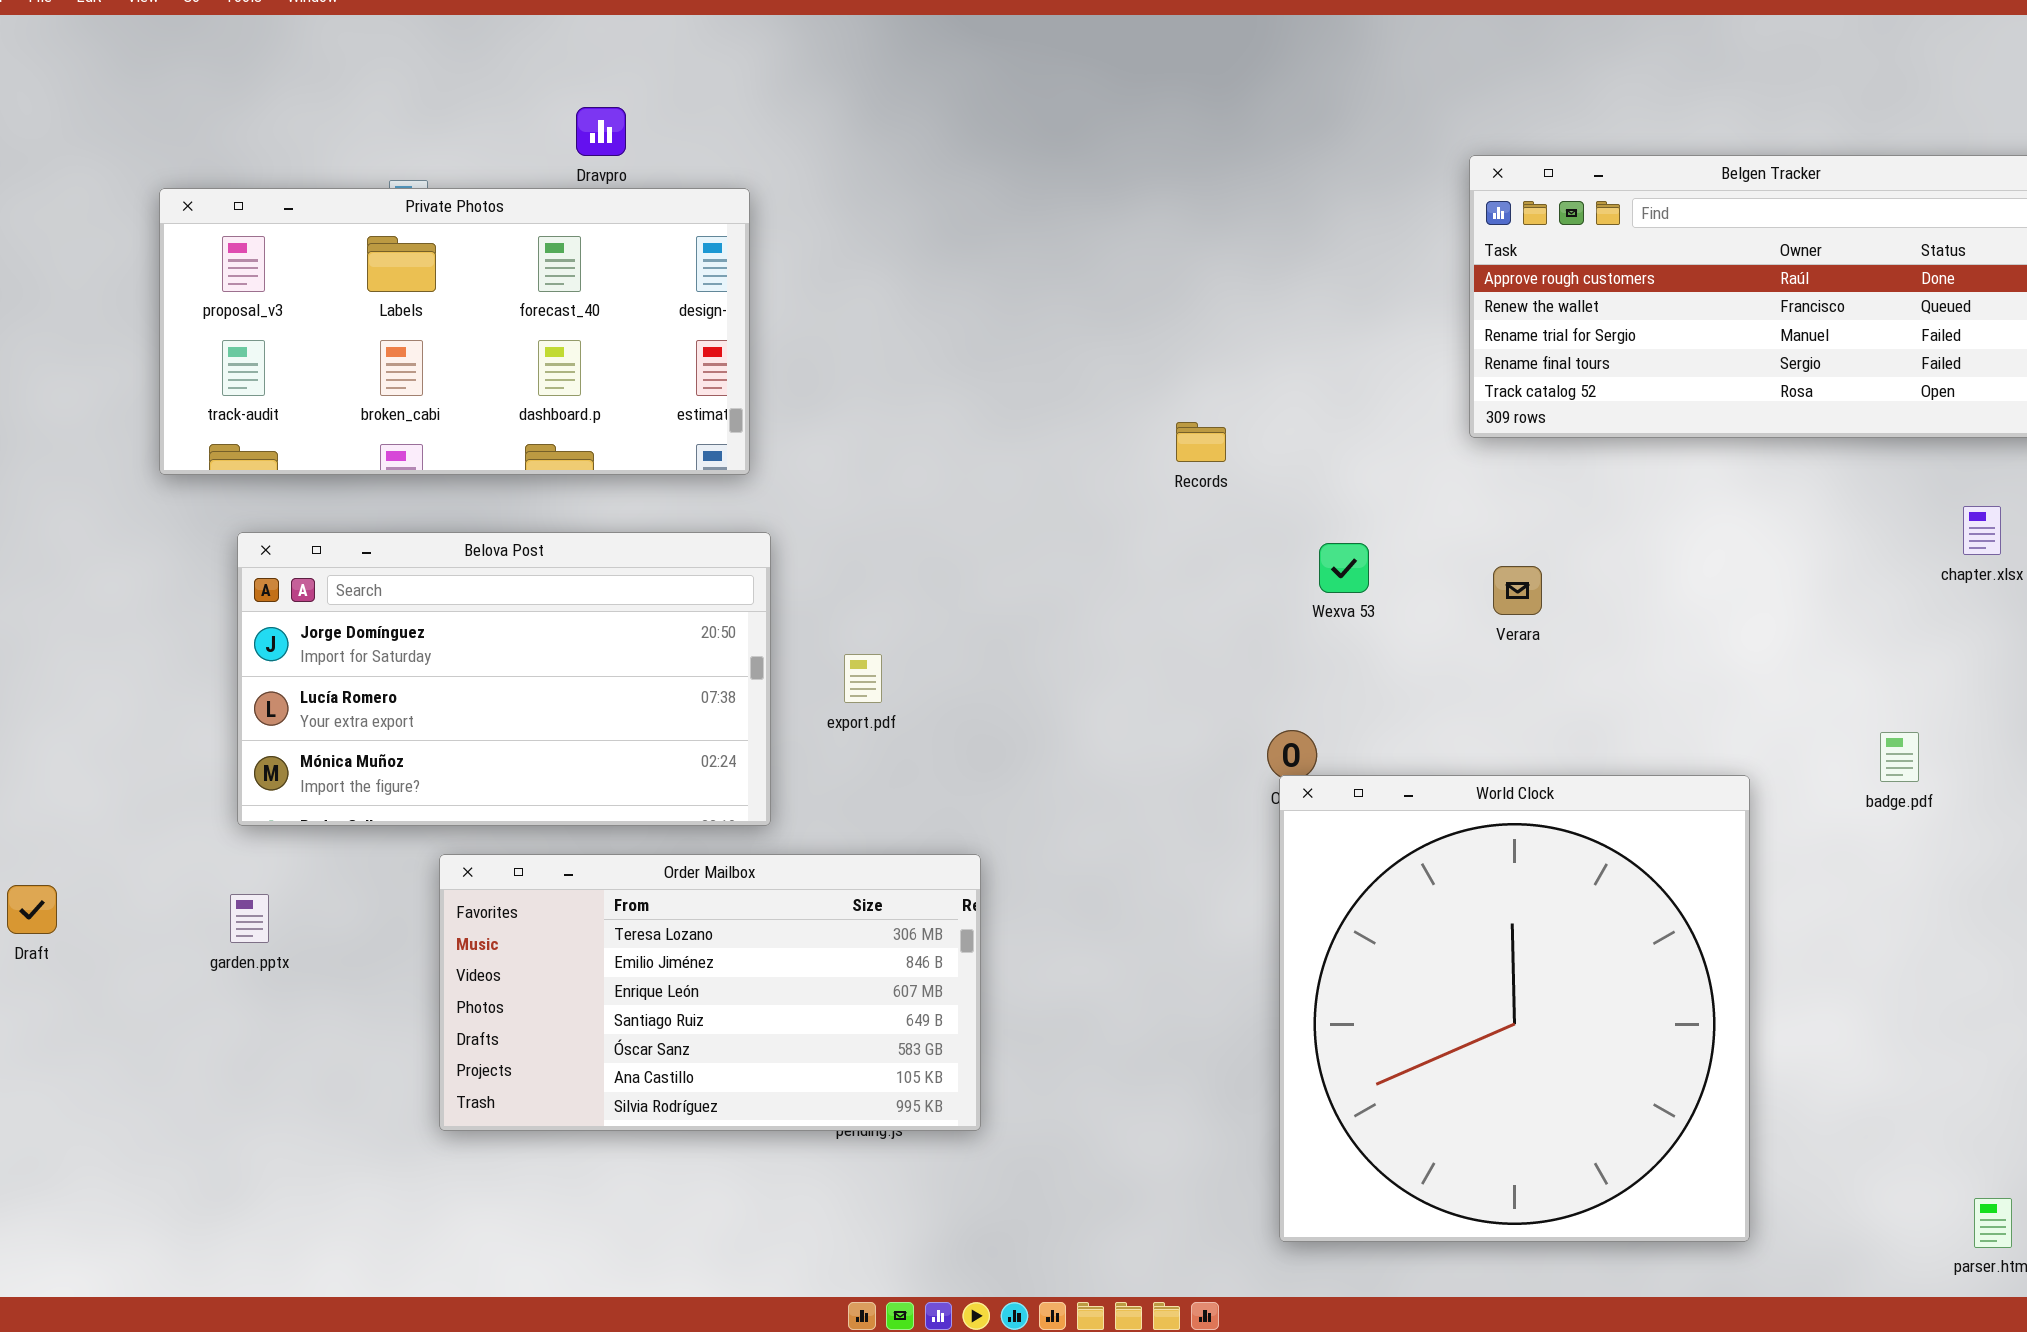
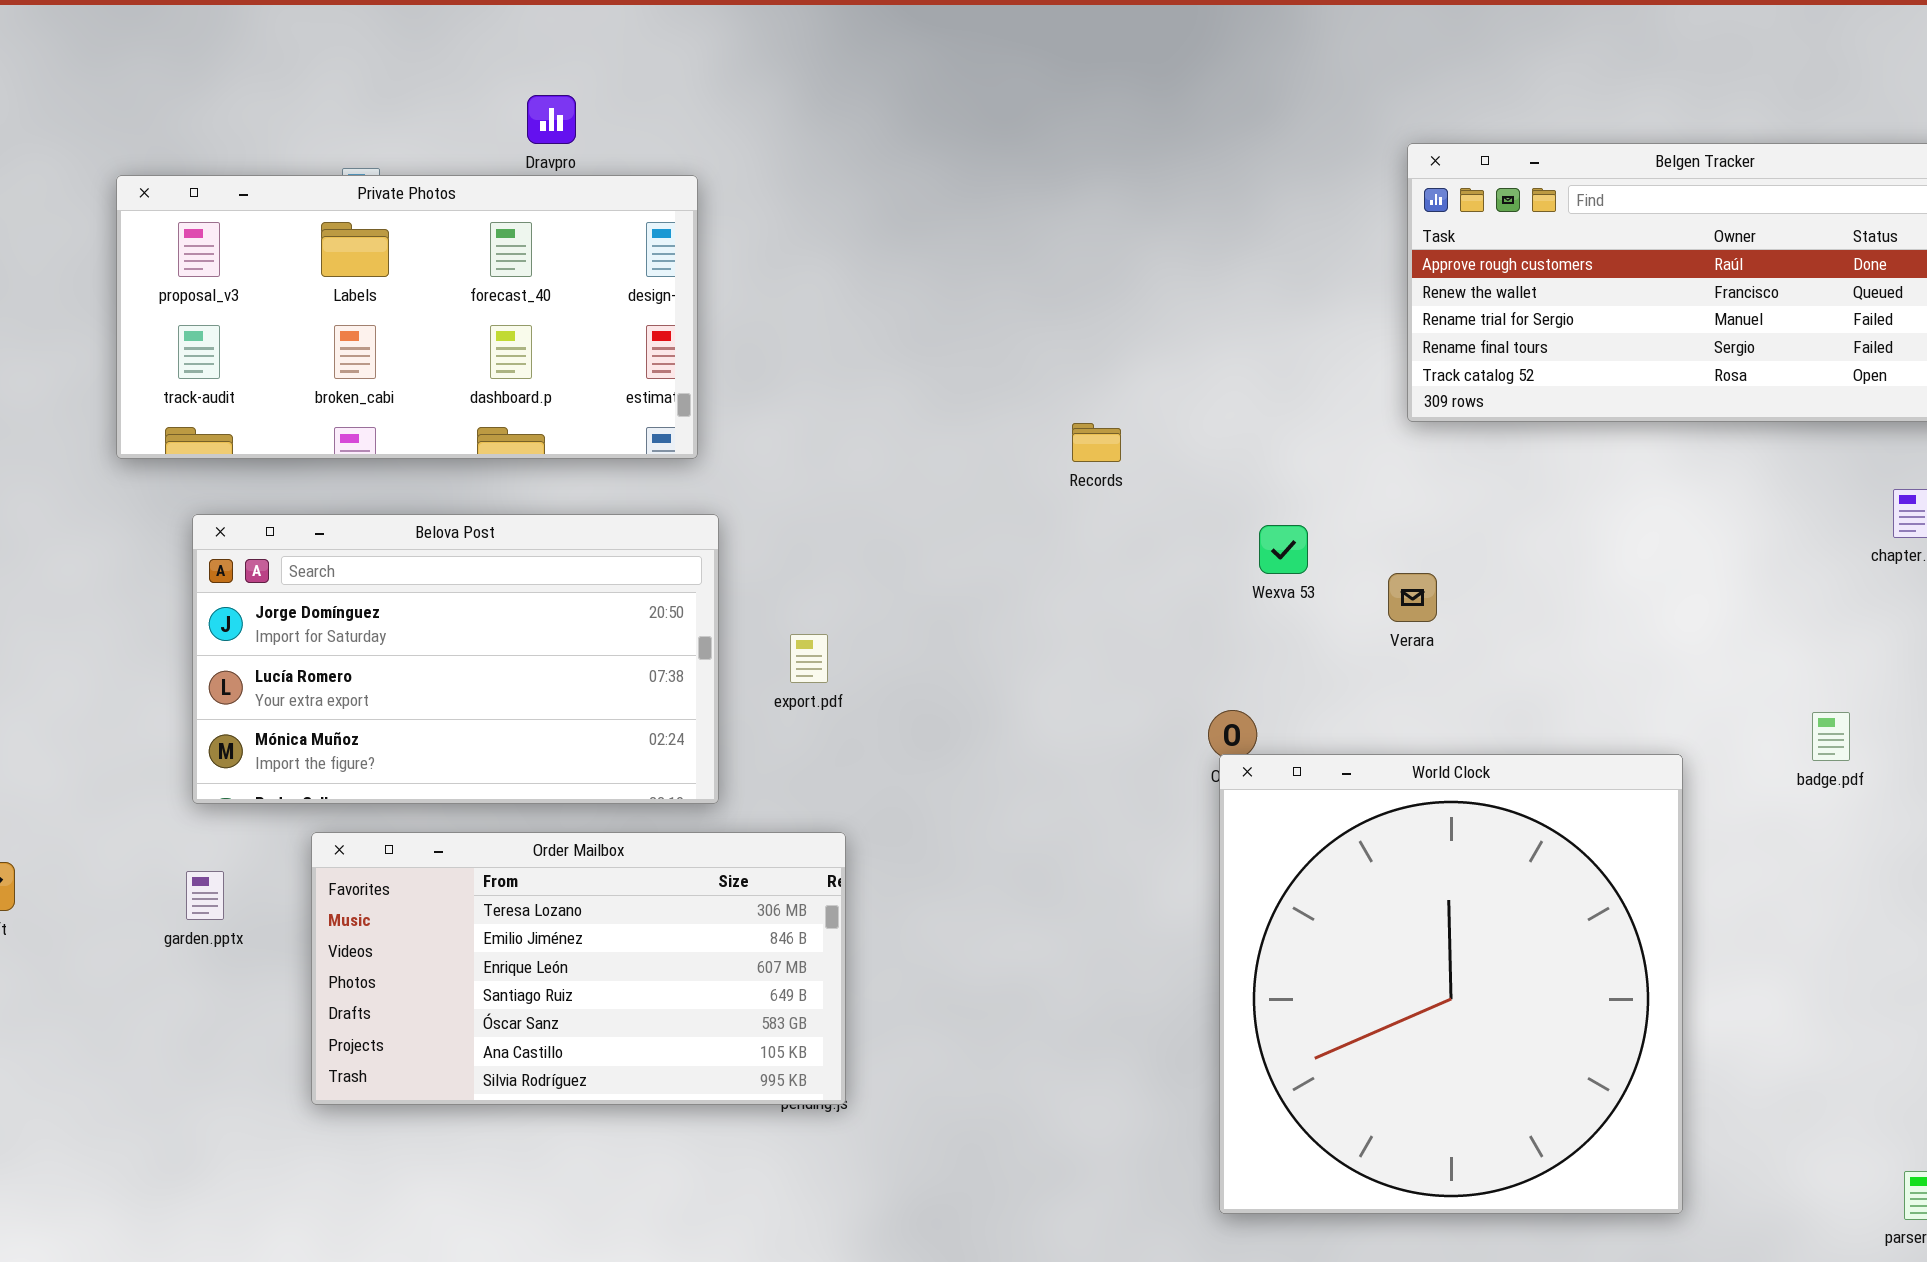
Records: [1176,422,1226,462] -> [1072,423,1121,462], moved
Verara: [1493,566,1542,615] -> [1388,573,1437,622], moved
Order Mailbox: [439,854,981,1131] -> [311,832,846,1105], moved

